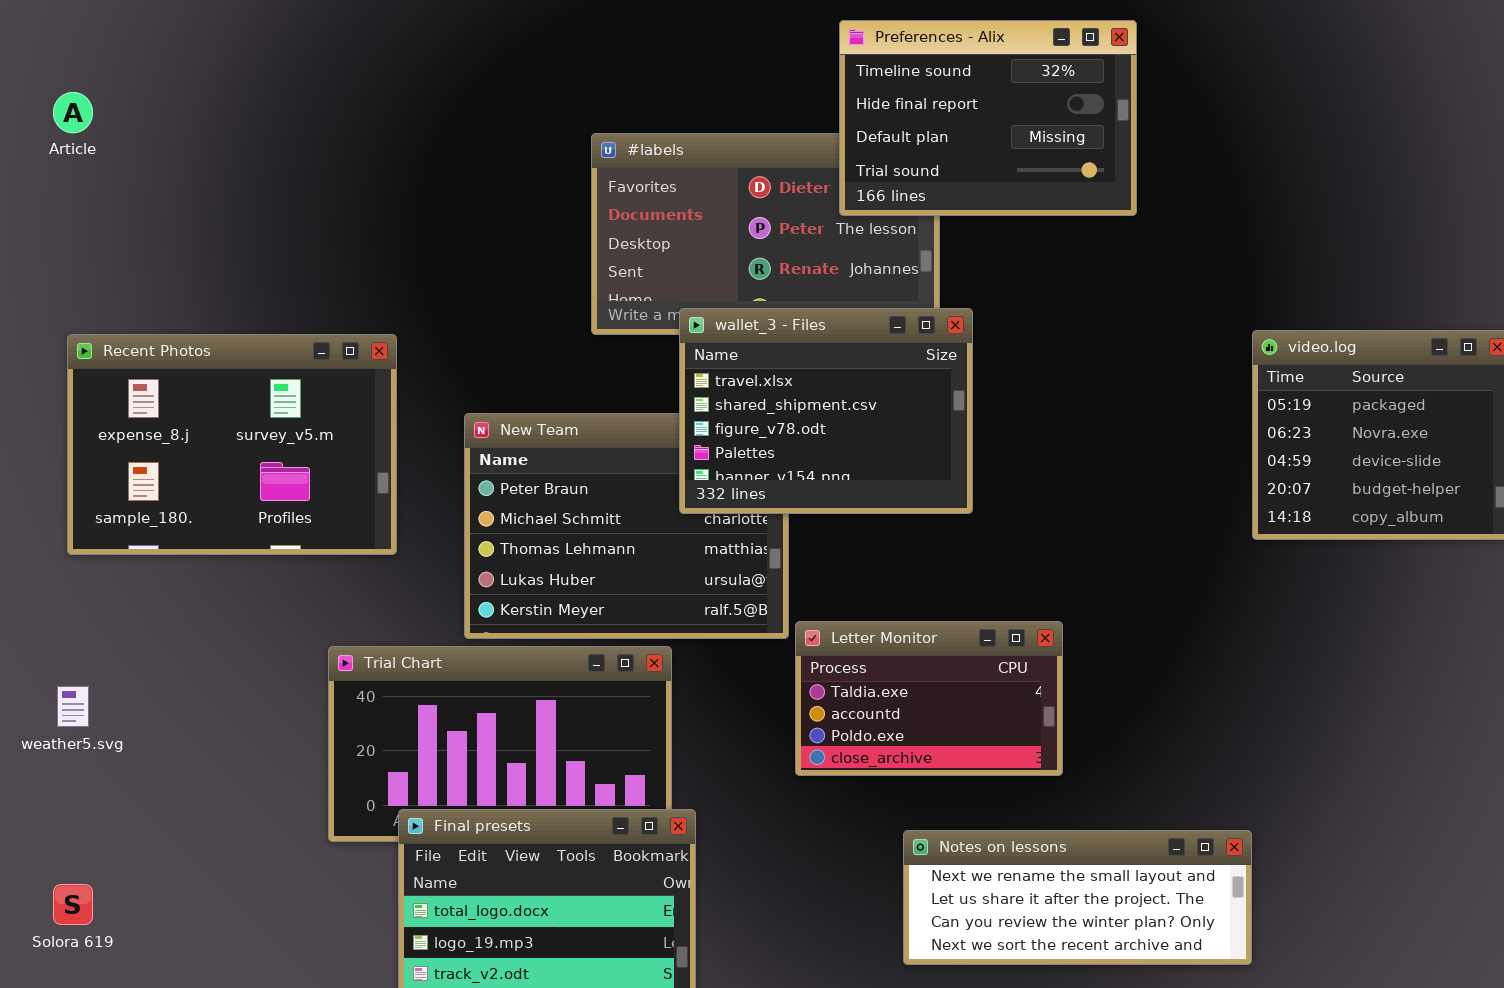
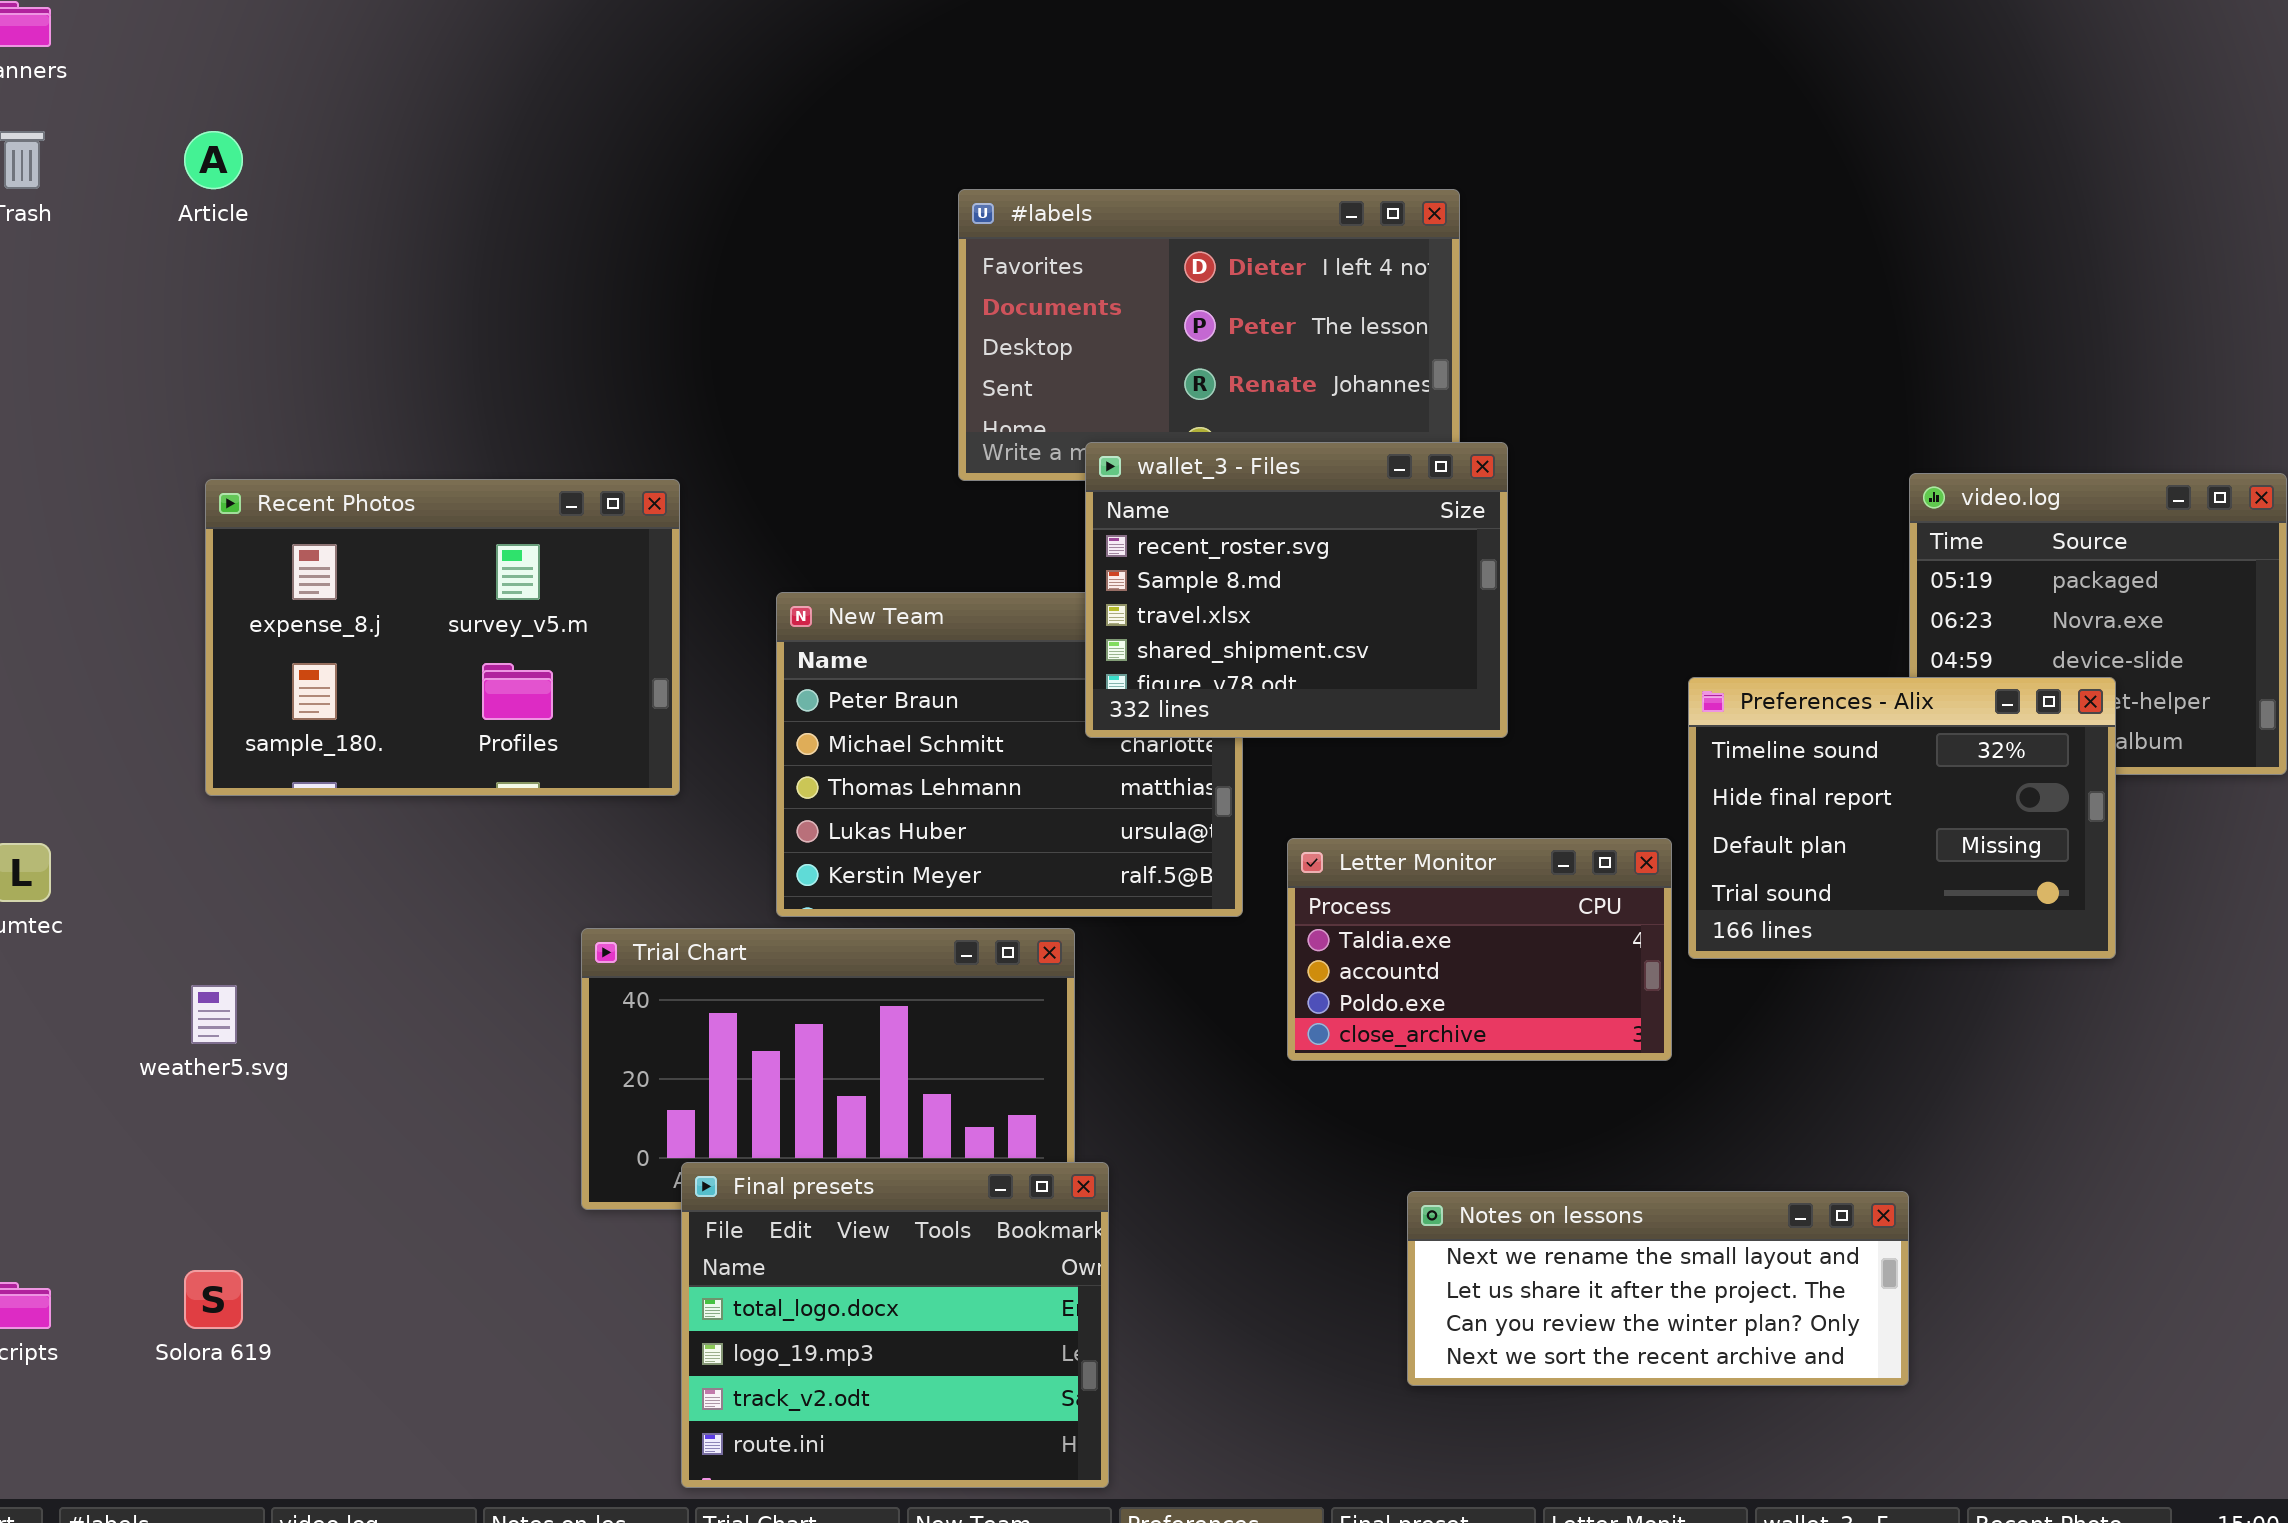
Preferences - Alix: [839,20,1137,216] -> [1688,677,2116,959], moved
wallet_3 - Files: [679,308,973,514] -> [1085,442,1508,738], scrolled up 2 rows
Letter Monitor: [795,621,1063,776] -> [1287,838,1672,1061], moved

